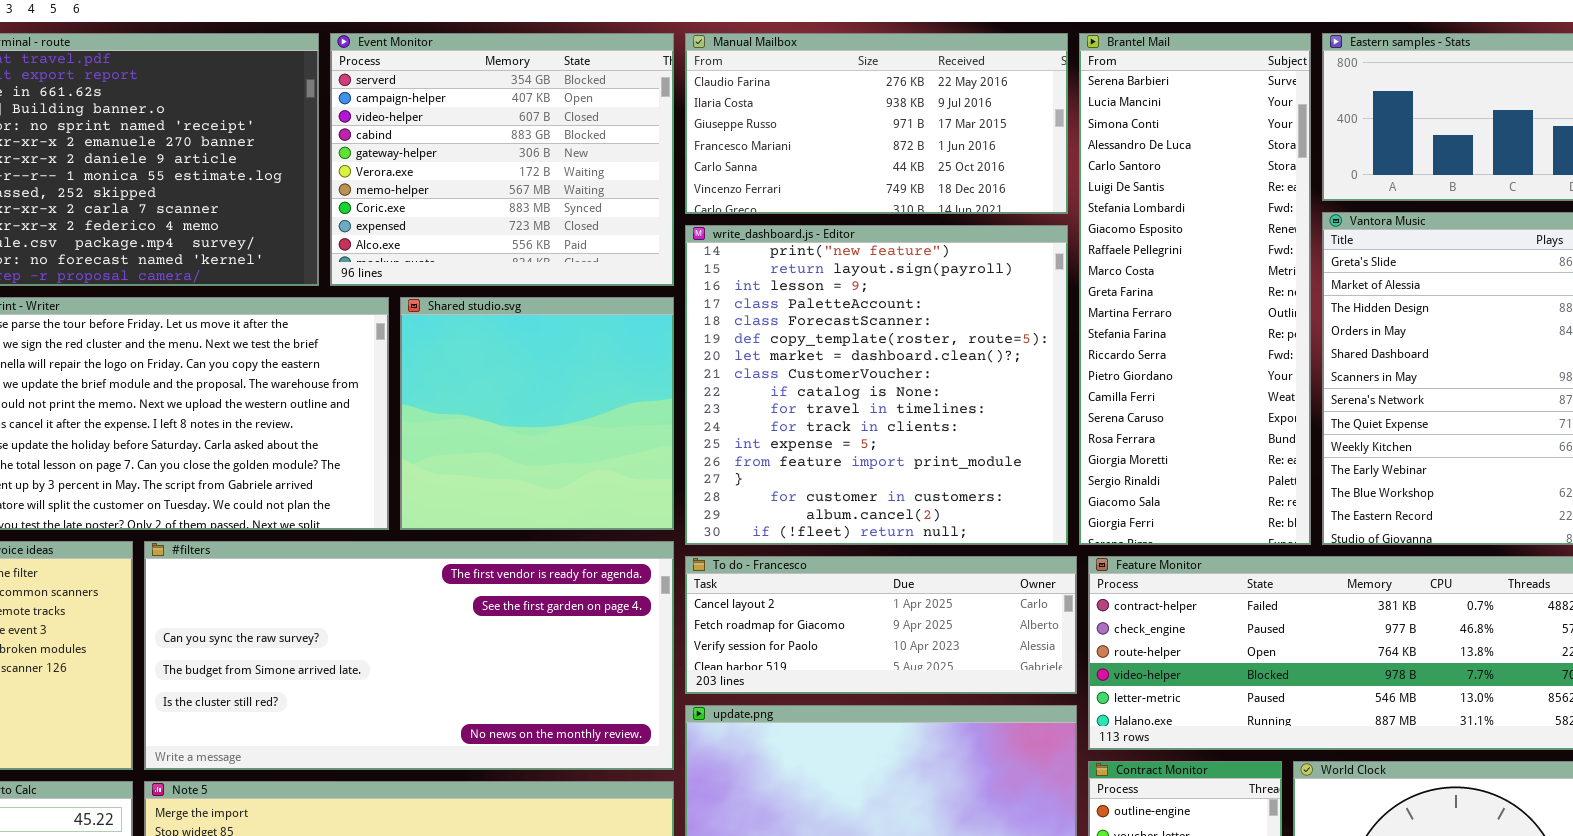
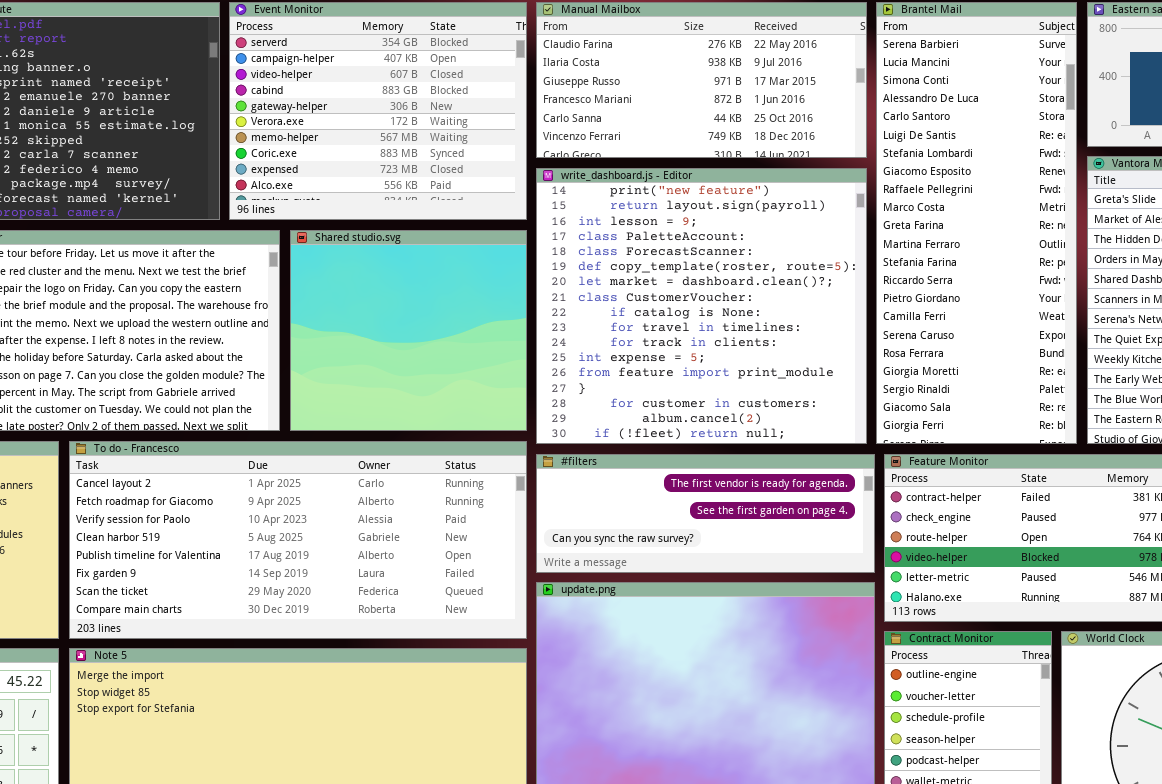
#filters: [144,541,674,770] -> [536,454,875,573], moved, resized
To do - Francesco: [685,556,1077,694] -> [69,441,527,639], moved, resized

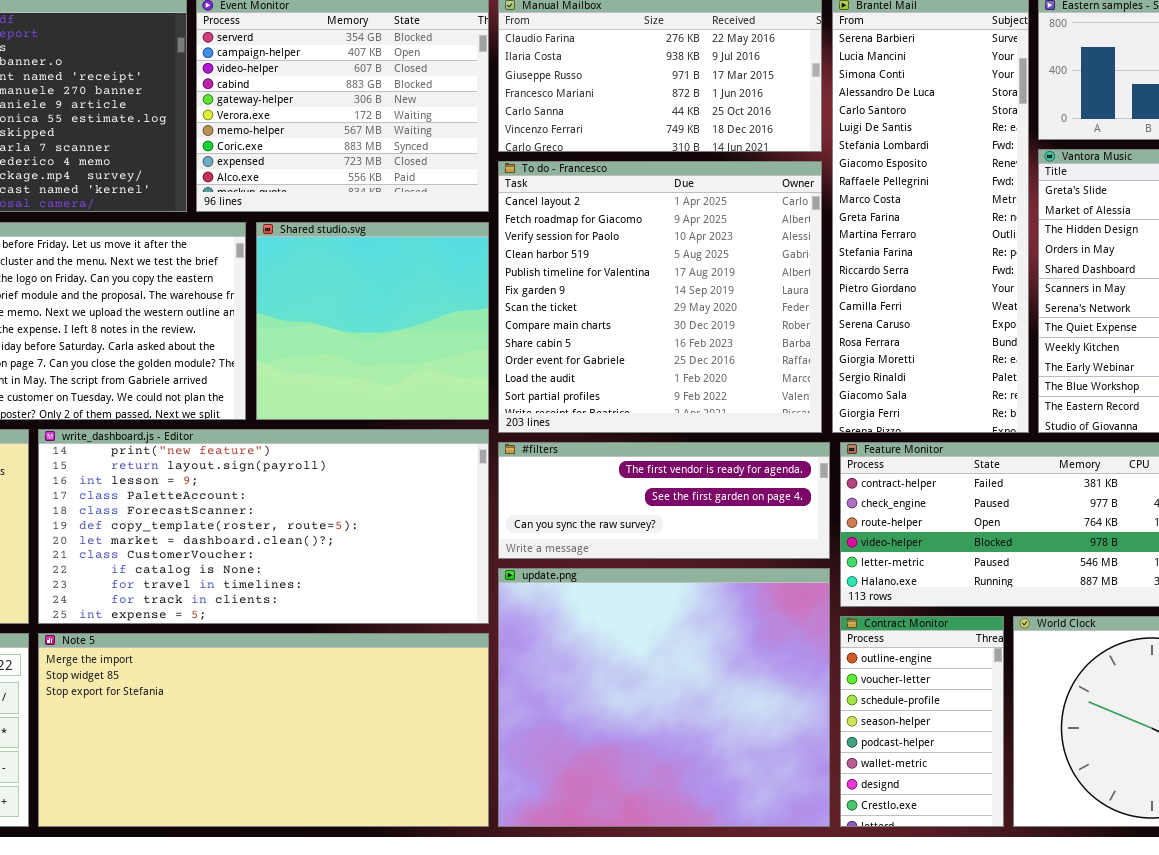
write_dashboard.js - Editor: [536,168,867,444] -> [38,429,489,624], moved, resized
To do - Francesco: [69,441,527,639] -> [498,161,822,433], moved, resized

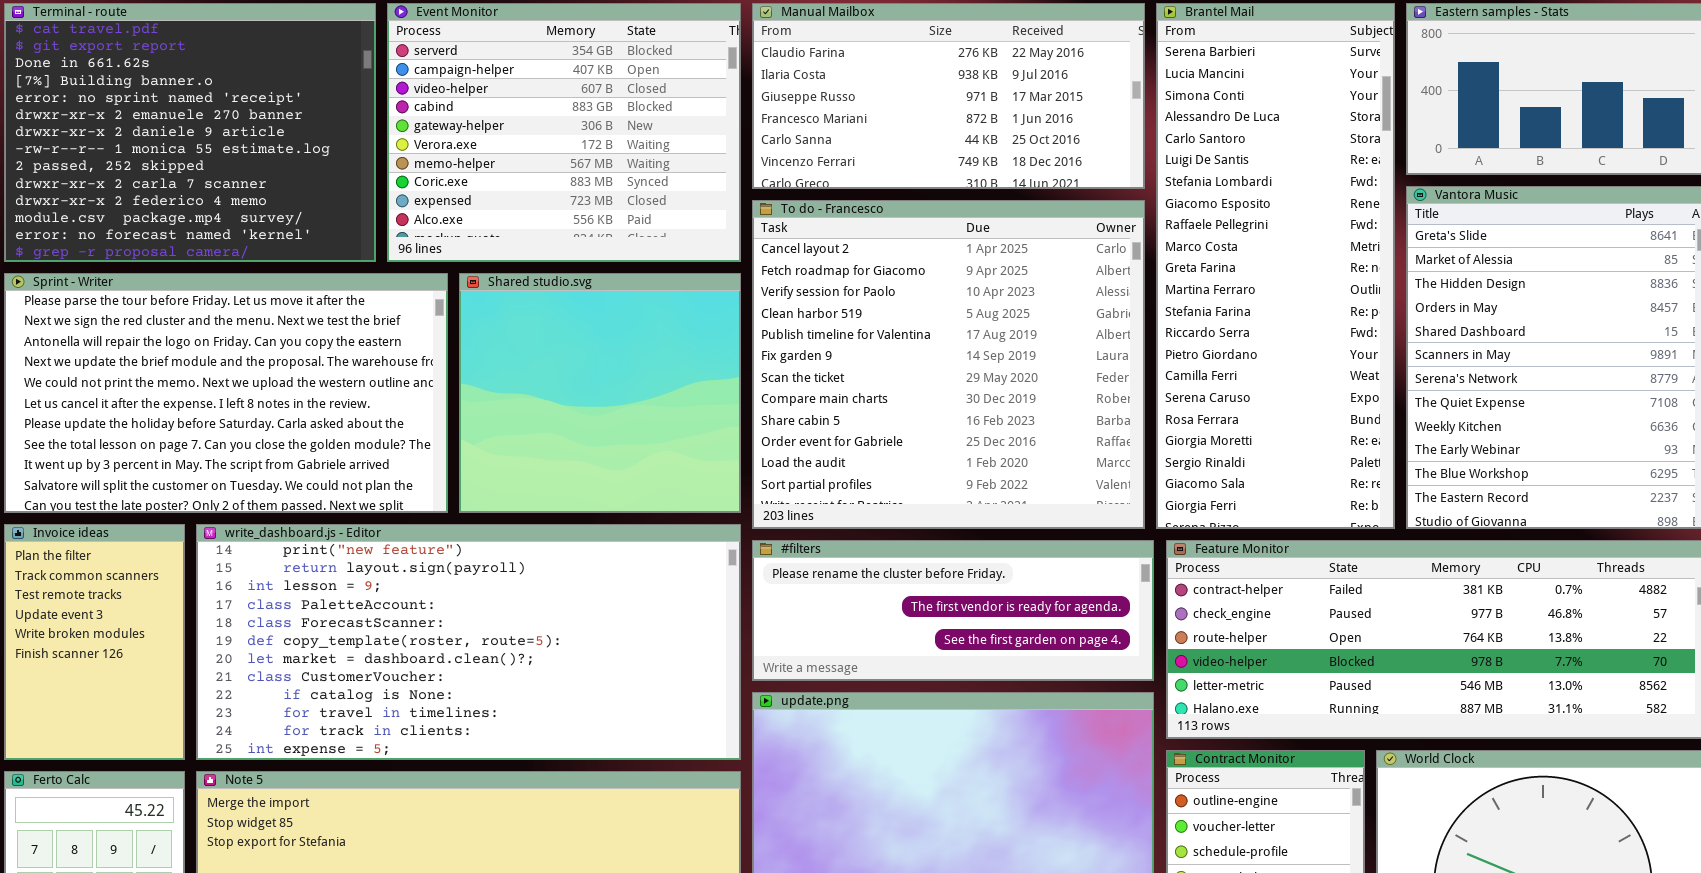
#filters: [498,442,830,559] -> [752,540,1154,681], scrolled up 1 row

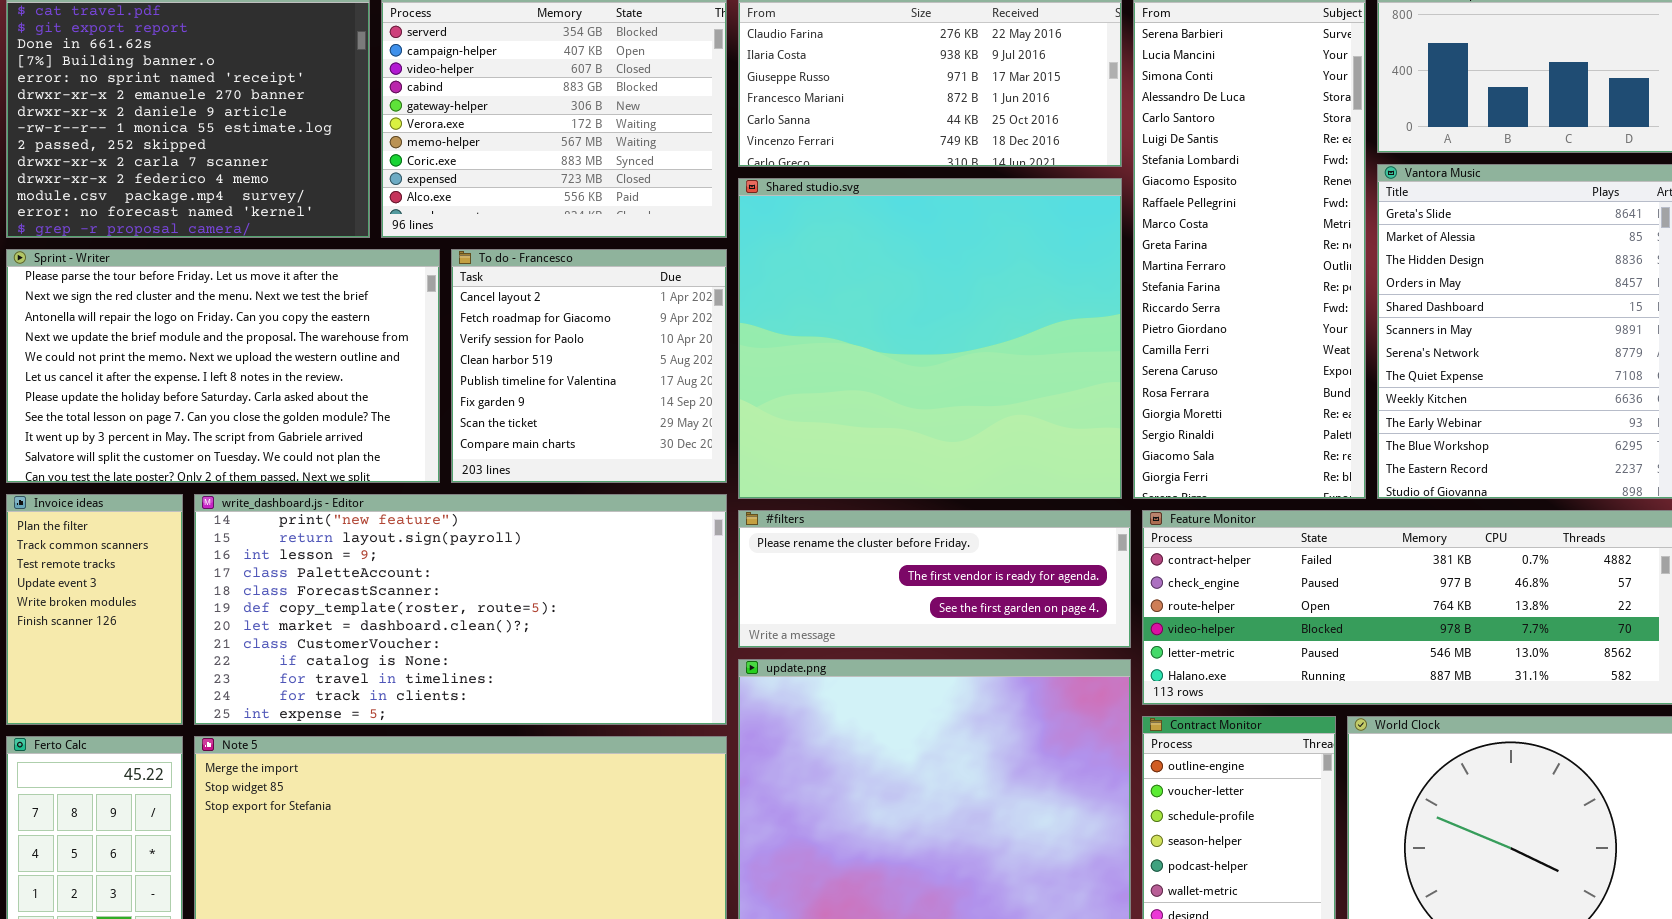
To do - Francesco: [752,200,1145,529] -> [451,249,727,483], moved, resized
Shared studio.svg: [459,273,741,513] -> [738,178,1122,499], moved, resized

